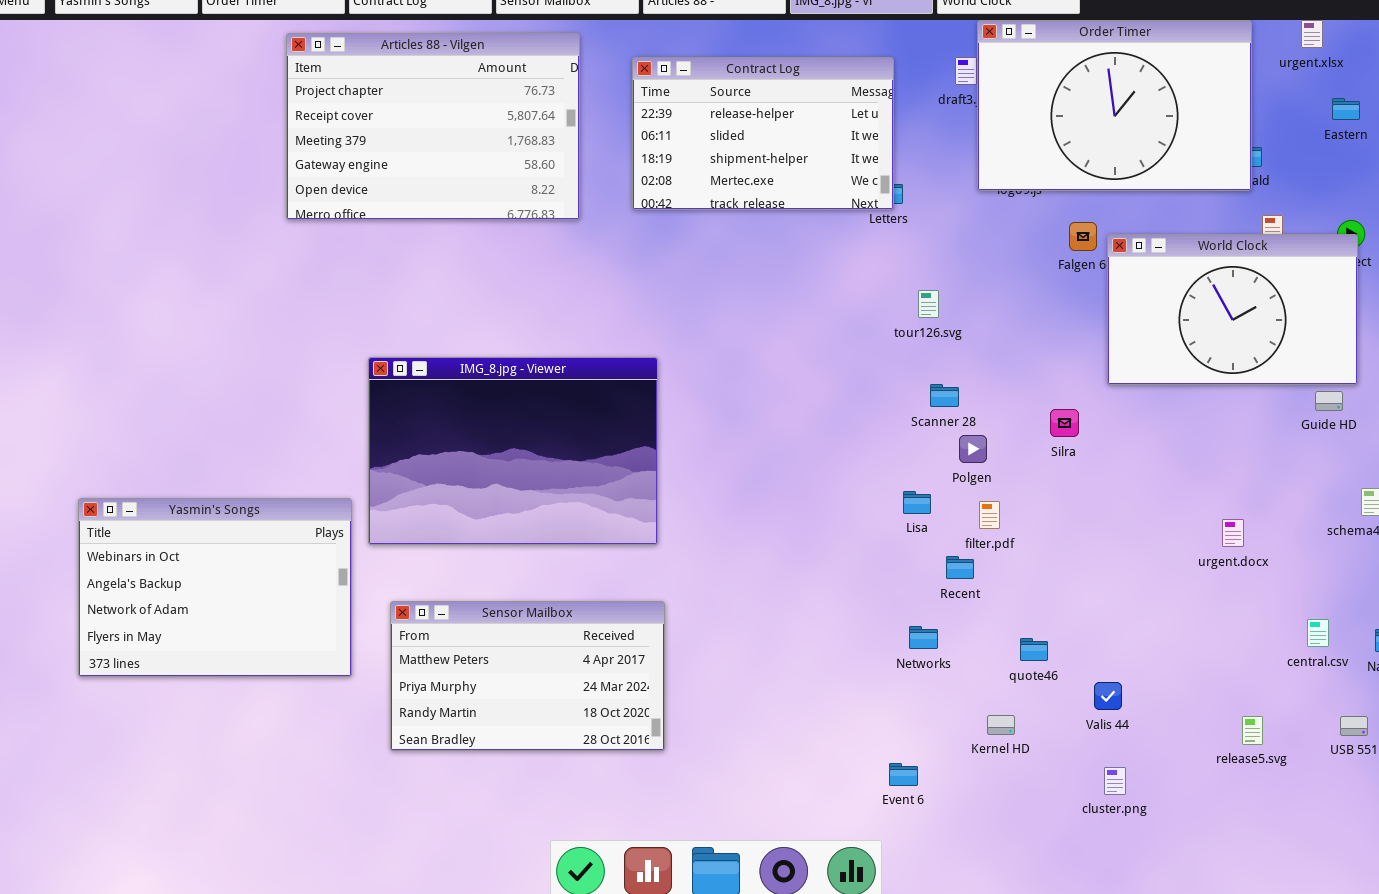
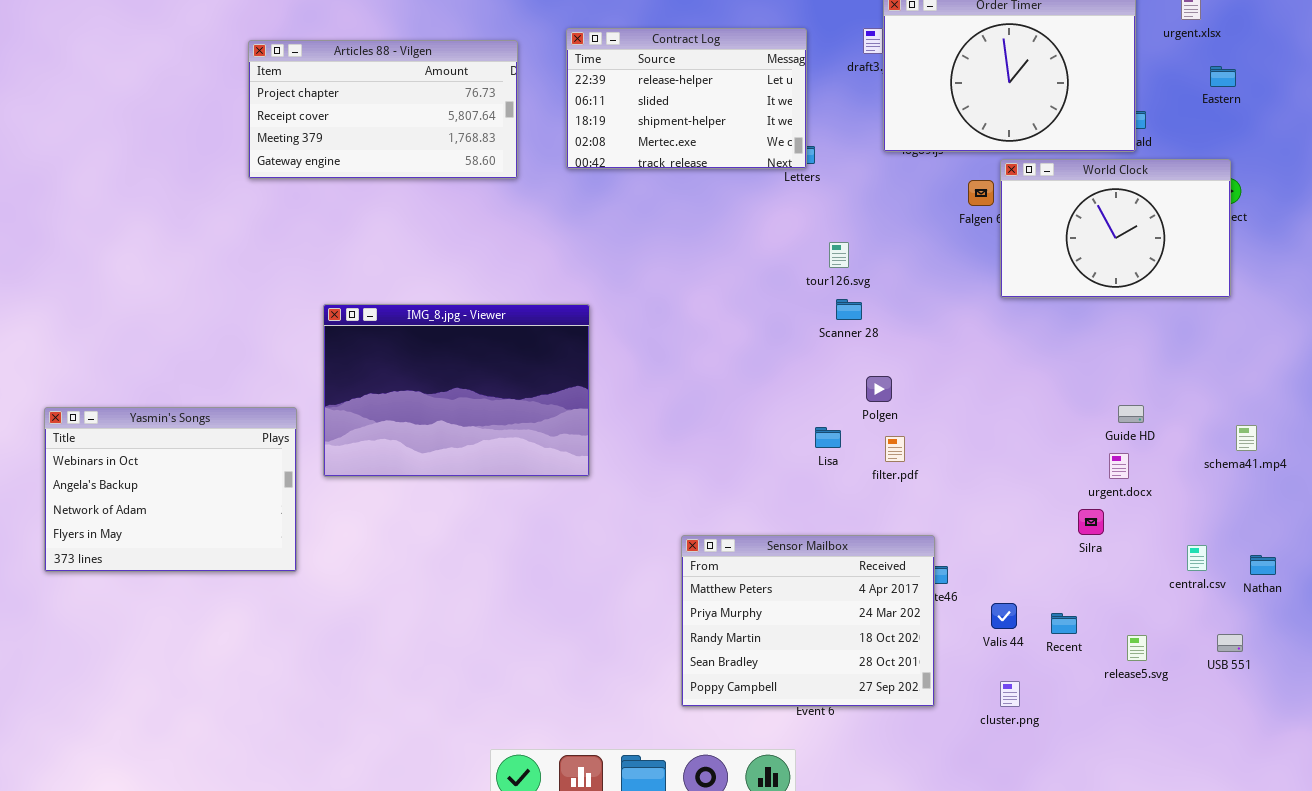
Articles 88 - Vilgen: [286,33,580,220] -> [248,40,518,179], resized
World Clock: [1107,234,1358,385] -> [1000,159,1231,298], moved
Scanner 28: [930,384,959,407] -> [836,299,862,320], moved
Guide HD: [1315,391,1343,411] -> [1118,405,1144,423], moved
Silra: [1050,409,1079,437] -> [1078,509,1104,535], moved
Yasmin's Songs: [78,498,352,677] -> [44,407,297,572], moved
Recent: [946,556,974,579] -> [1051,613,1077,634], moved
Sensor Mailbox: [390,601,665,751] -> [681,535,935,707], moved, resized

